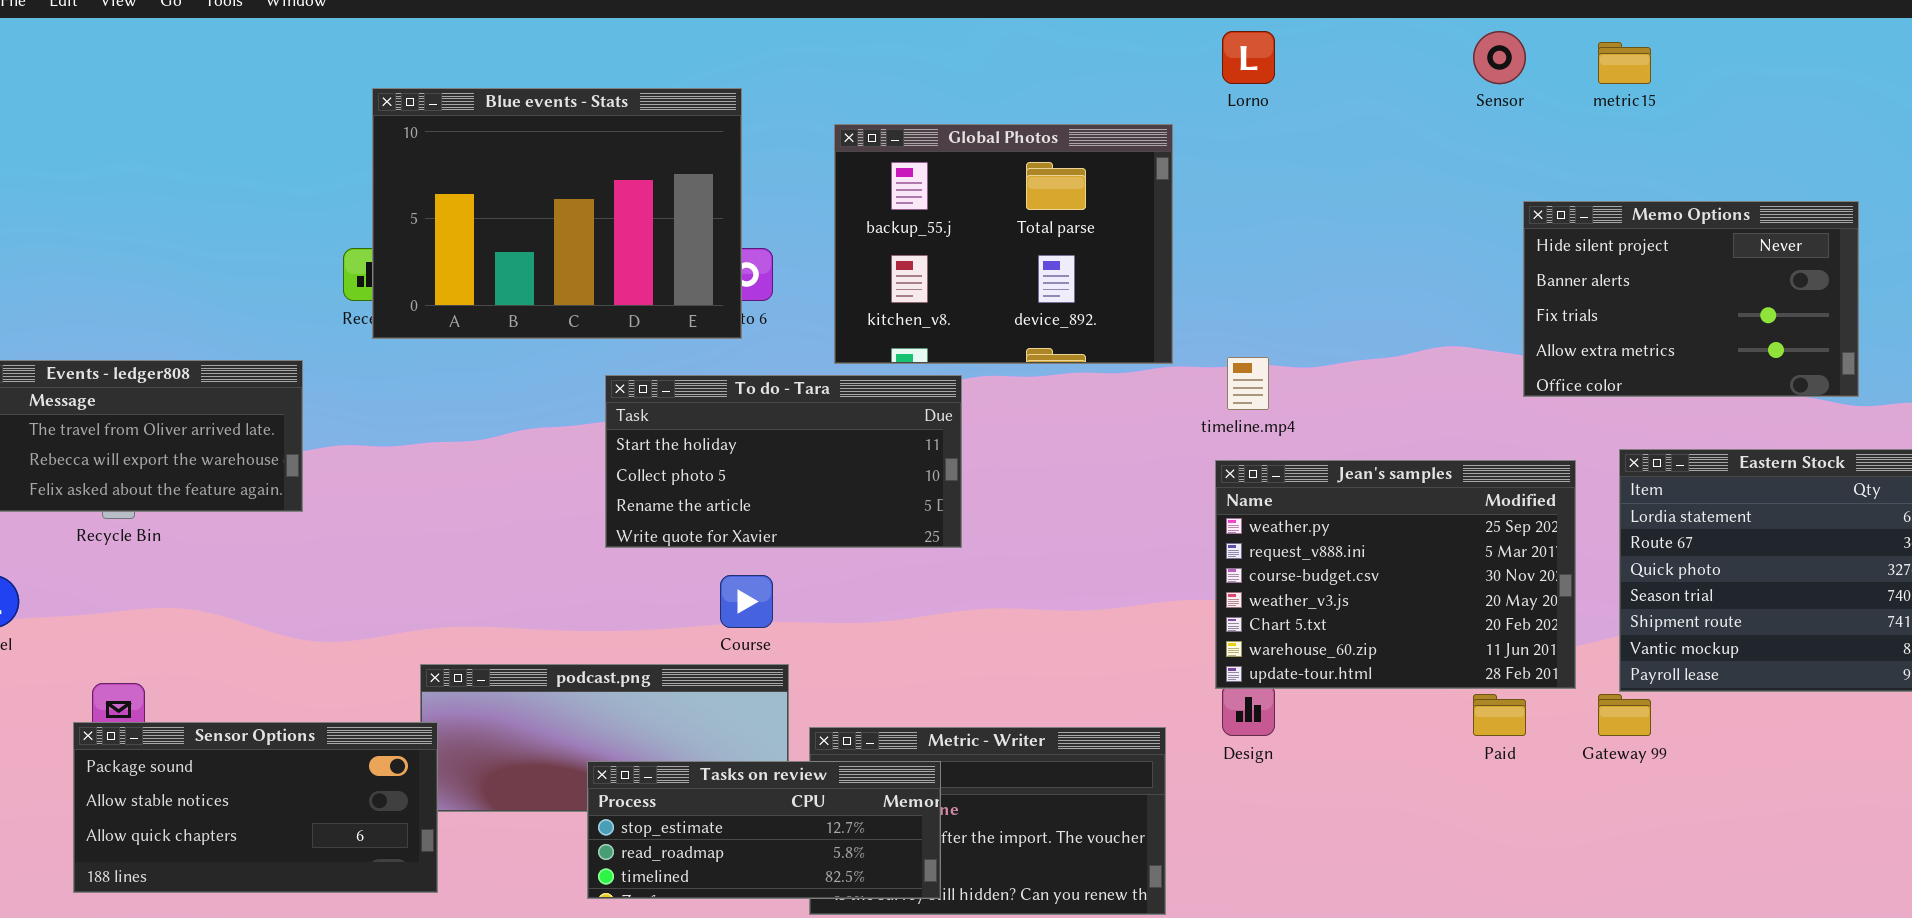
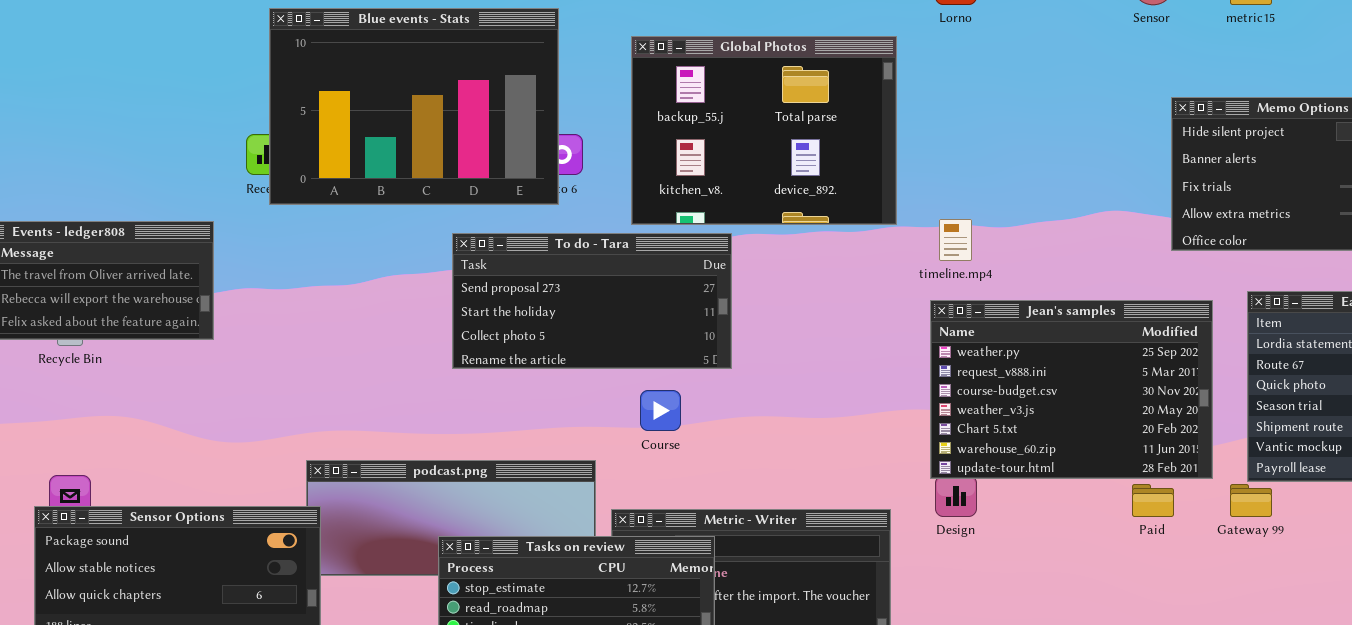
To do - Tara: [605,375,962,548] -> [452,233,732,369], scrolled up 1 row
Course: [720,575,773,628] -> [640,390,681,431], moved

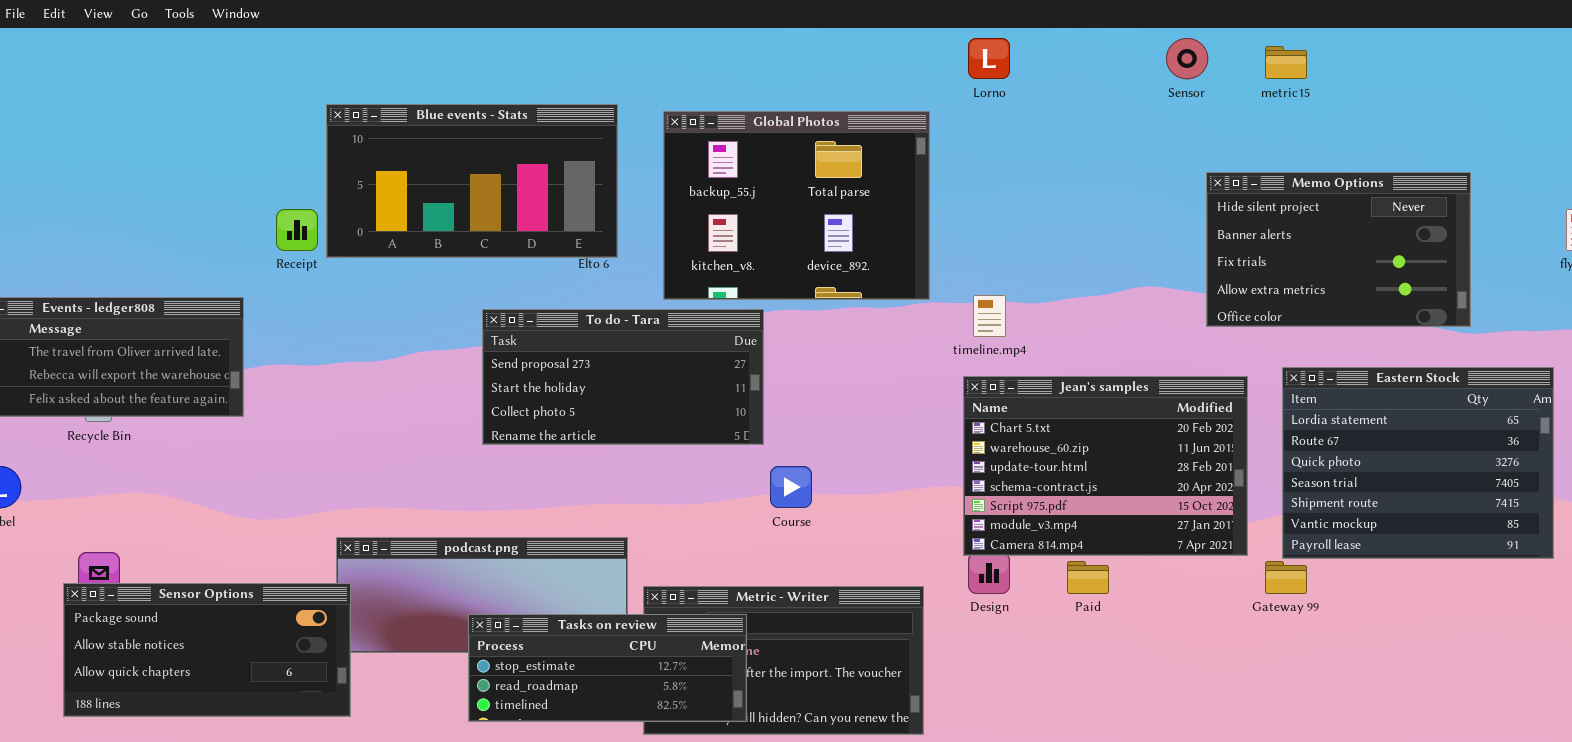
Blue events - Stats: [269,8,559,205] -> [326,104,618,258], moved, resized
Jean's samples: [930,300,1213,479] -> [963,376,1248,556], scrolled down 4 rows
Course: [640,390,681,431] -> [770,466,812,508], moved
Paid: [1132,484,1174,517] -> [1067,561,1109,594], moved

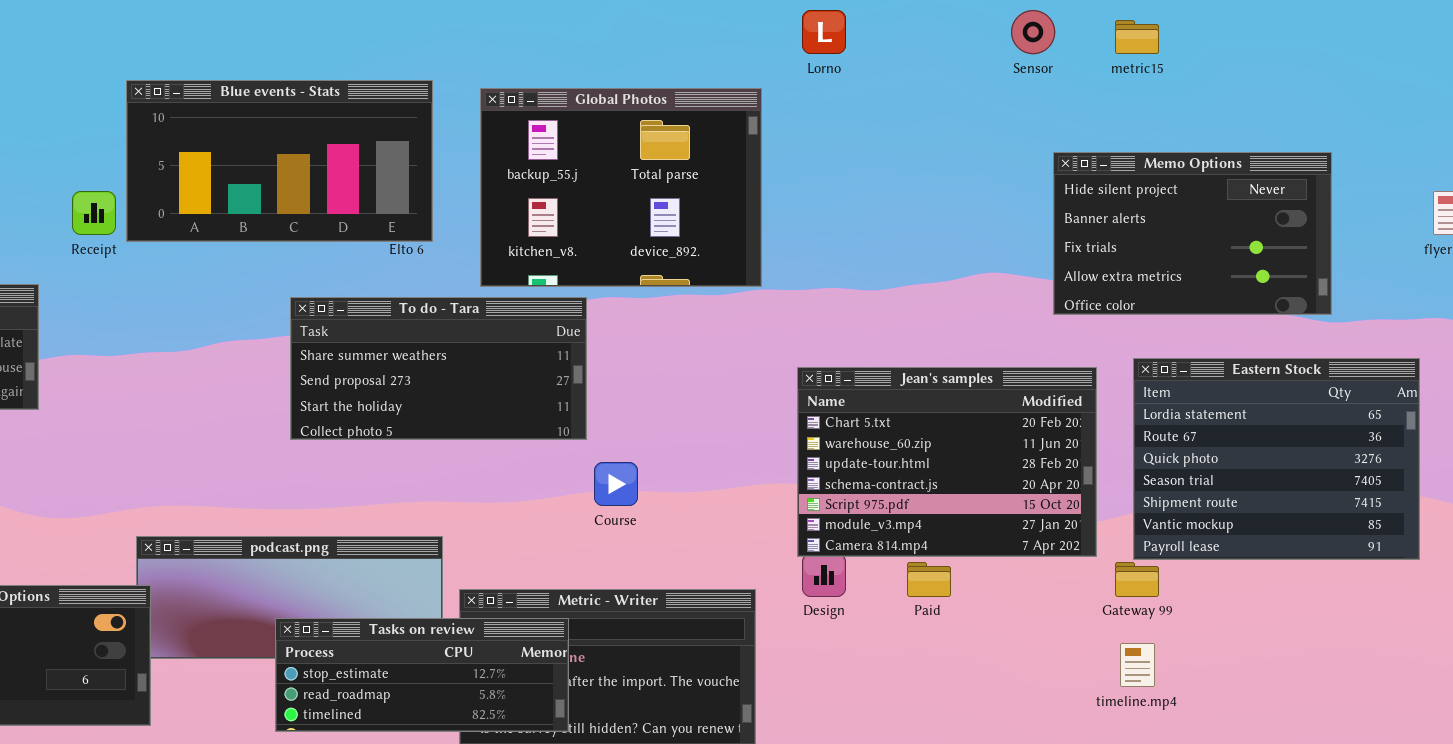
timeline.mp4: [973,295,1006,337] -> [1120,643,1155,687], moved
To do - Tara: [482,309,764,445] -> [290,297,587,440], scrolled up 1 row

